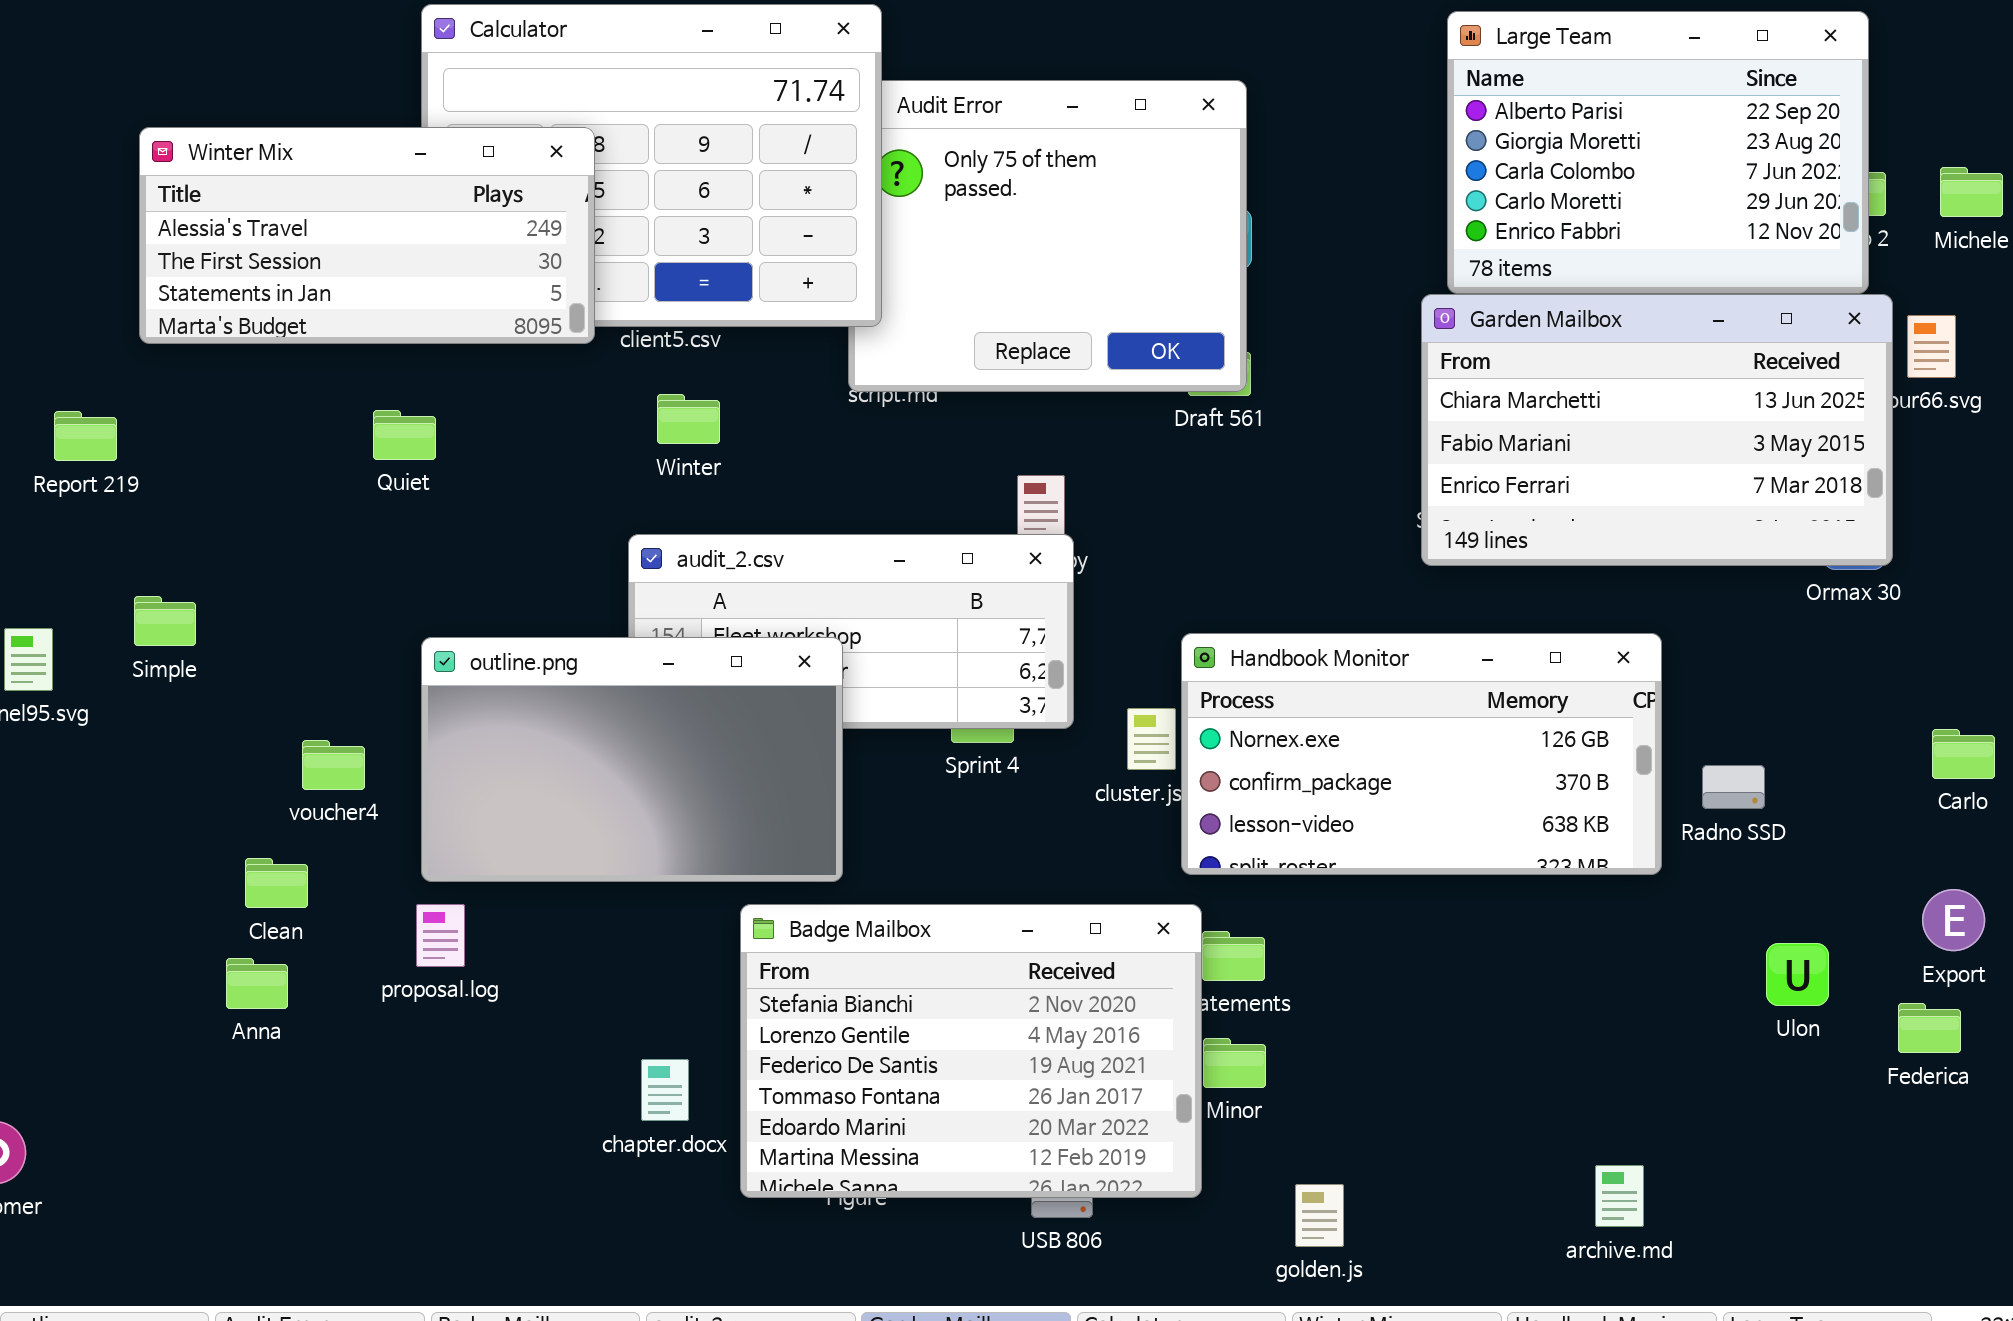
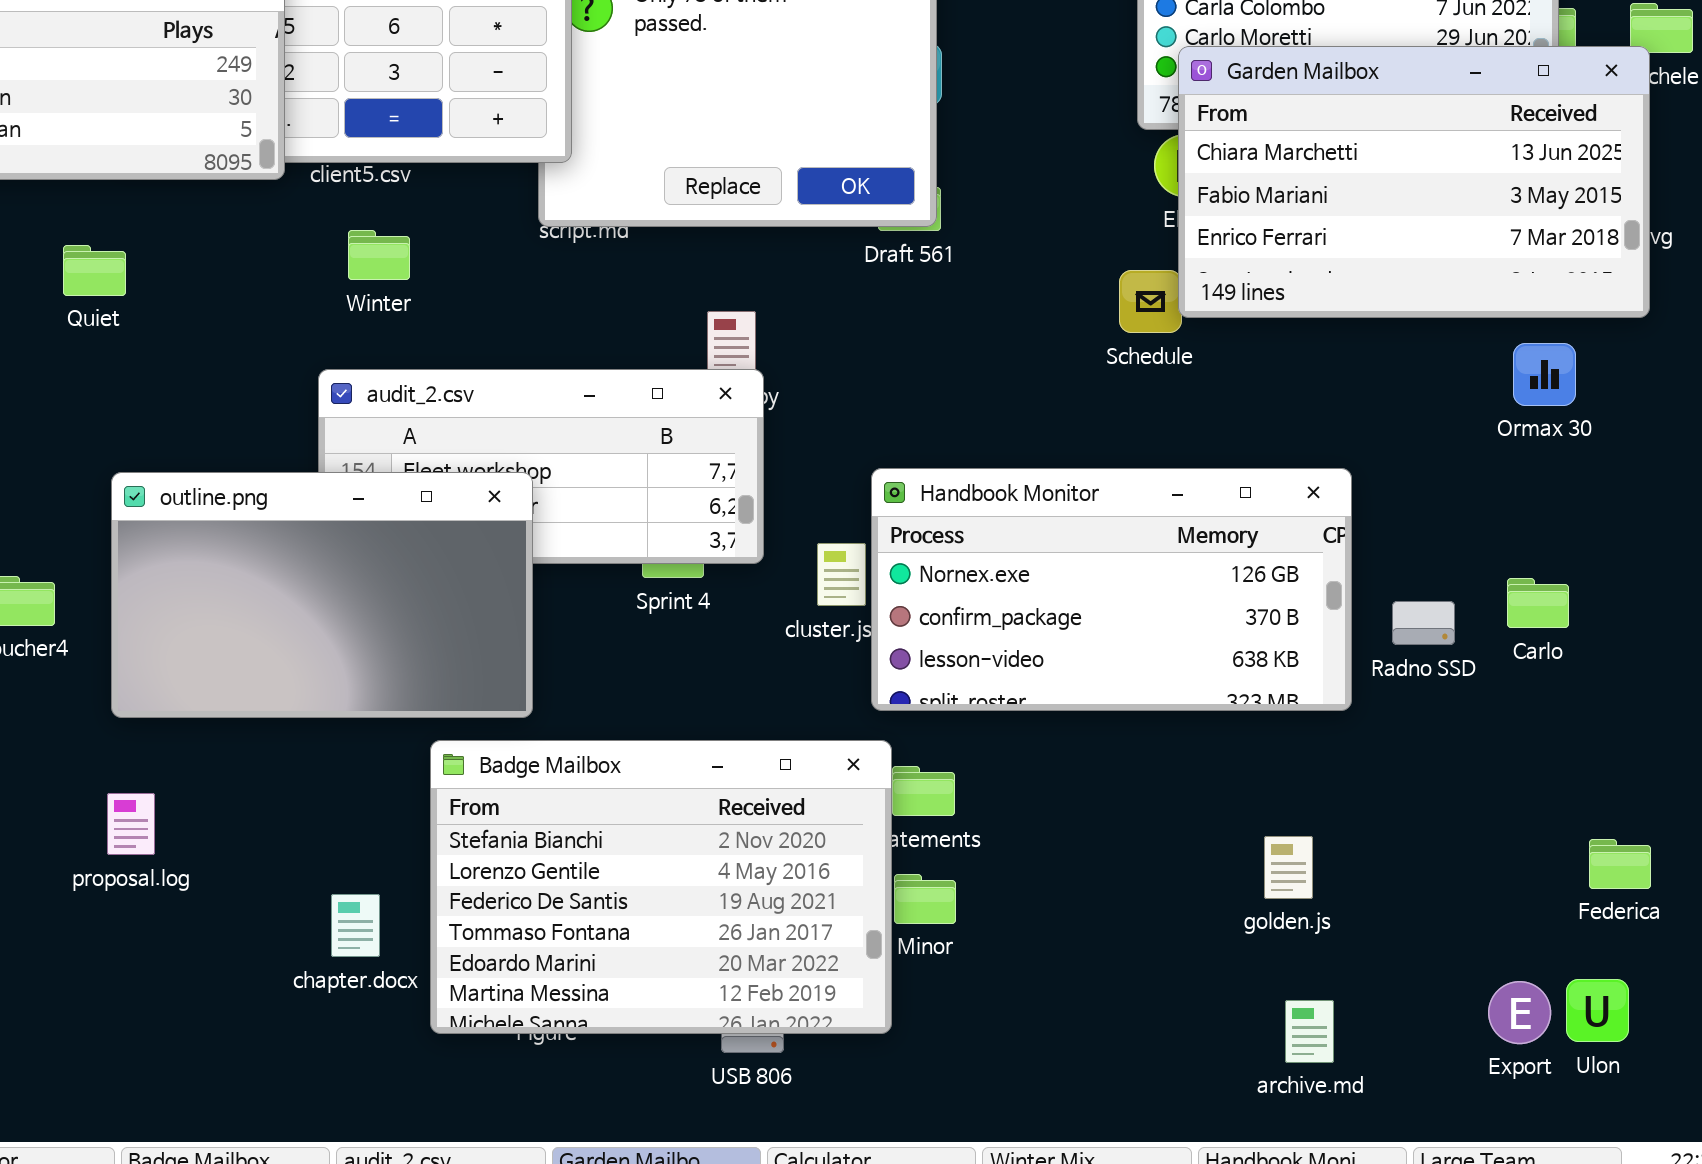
Garden Mailbox: [1421,294,1893,566] -> [1178,46,1650,318], moved
Carlo: [1932,729,1995,779] -> [1507,578,1569,628], moved
Export: [1922,889,1985,951] -> [1488,981,1551,1044], moved
proposal.log: [416,904,465,967] -> [107,793,155,855], moved
Ulon: [1766,943,1829,1006] -> [1566,979,1629,1042], moved
golden.js: [1295,1184,1344,1247] -> [1264,836,1313,899], moved

